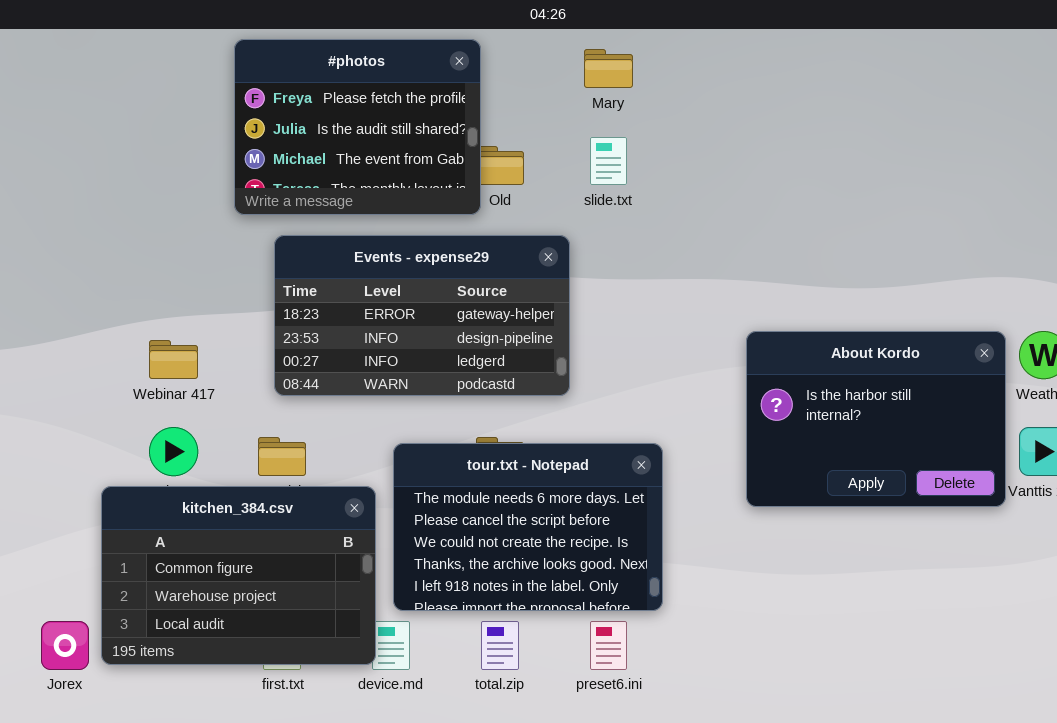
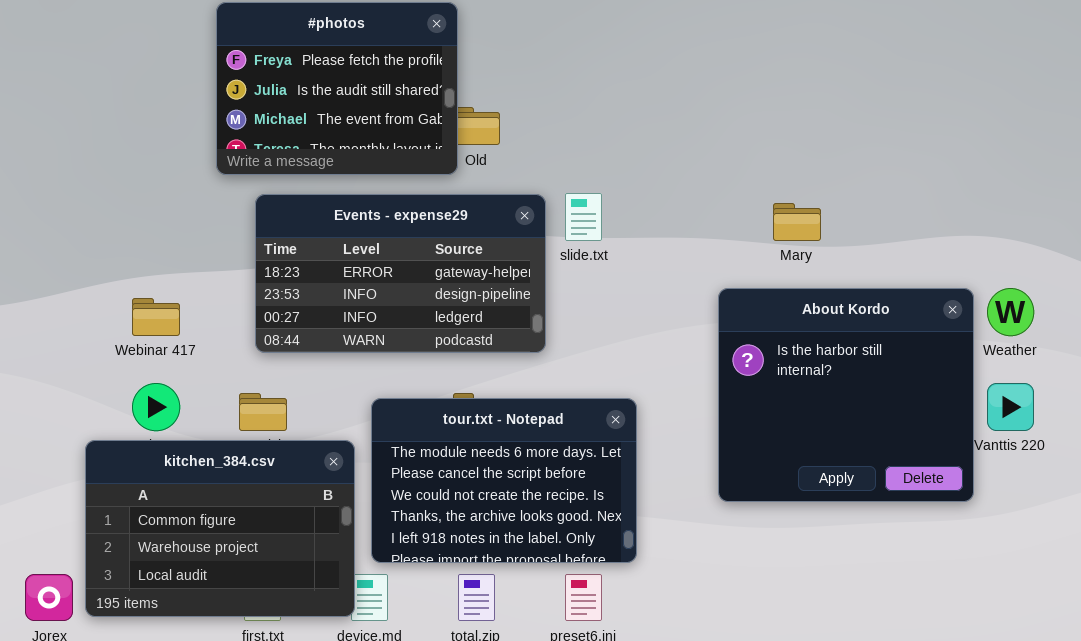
Mary: [584,49,633,88] -> [773,203,821,241], moved
slide.txt: [590,137,627,185] -> [565,193,602,241], moved
About Kordo: [746,331,1006,507] -> [718,288,974,502], resized

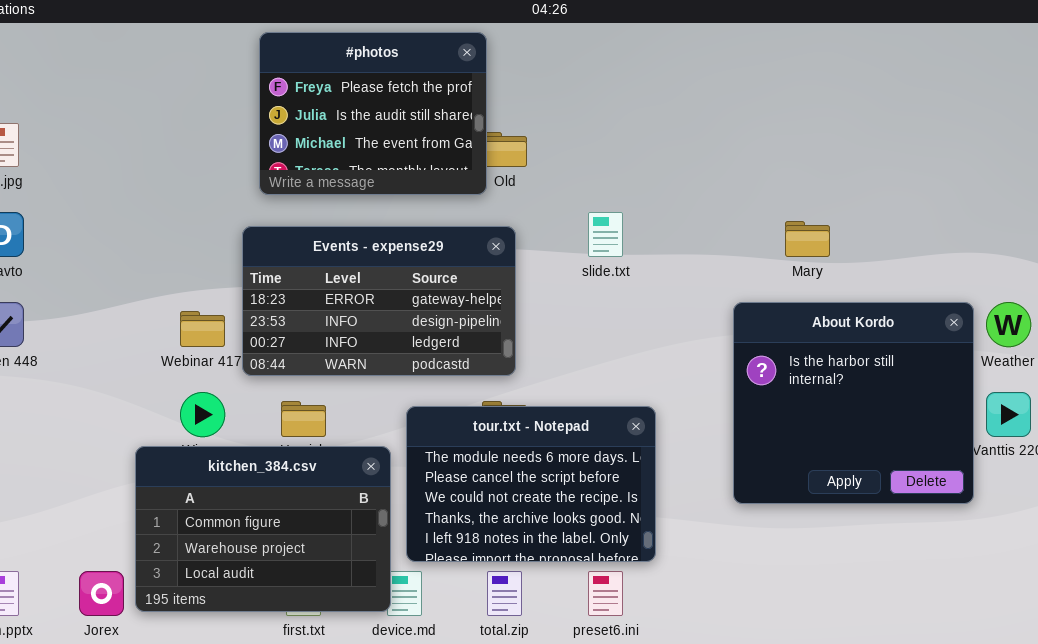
Events - expense29: [255,194,546,353] -> [242,226,516,376], moved

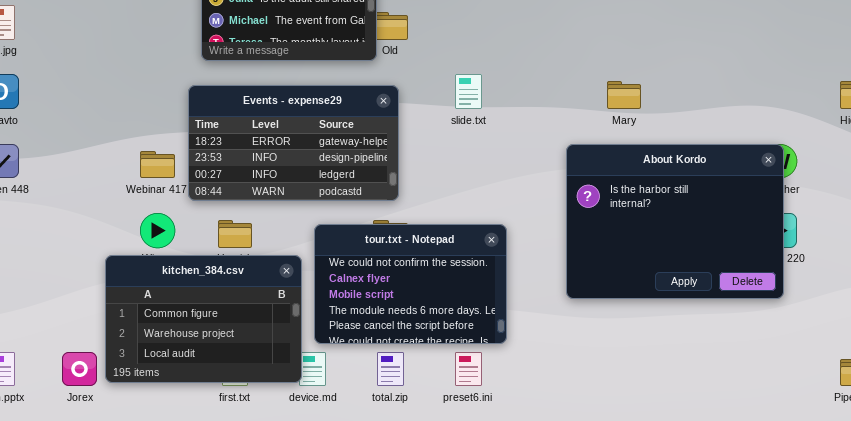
About Kordo: [733,302,974,504] -> [566,144,784,299], resized
tour.txt - Notepad: [406,406,656,562] -> [314,224,507,344], scrolled up 3 rows

